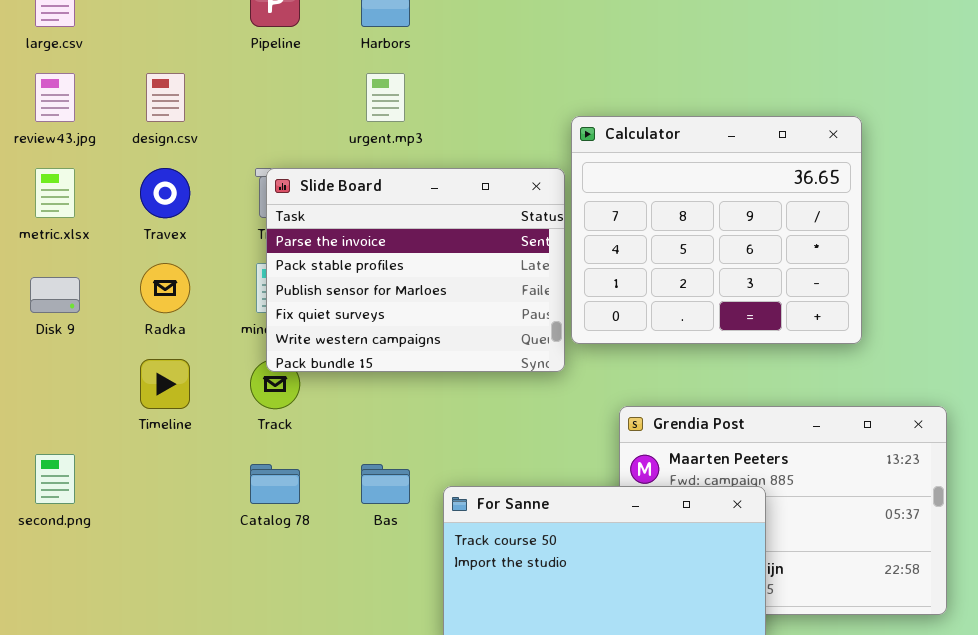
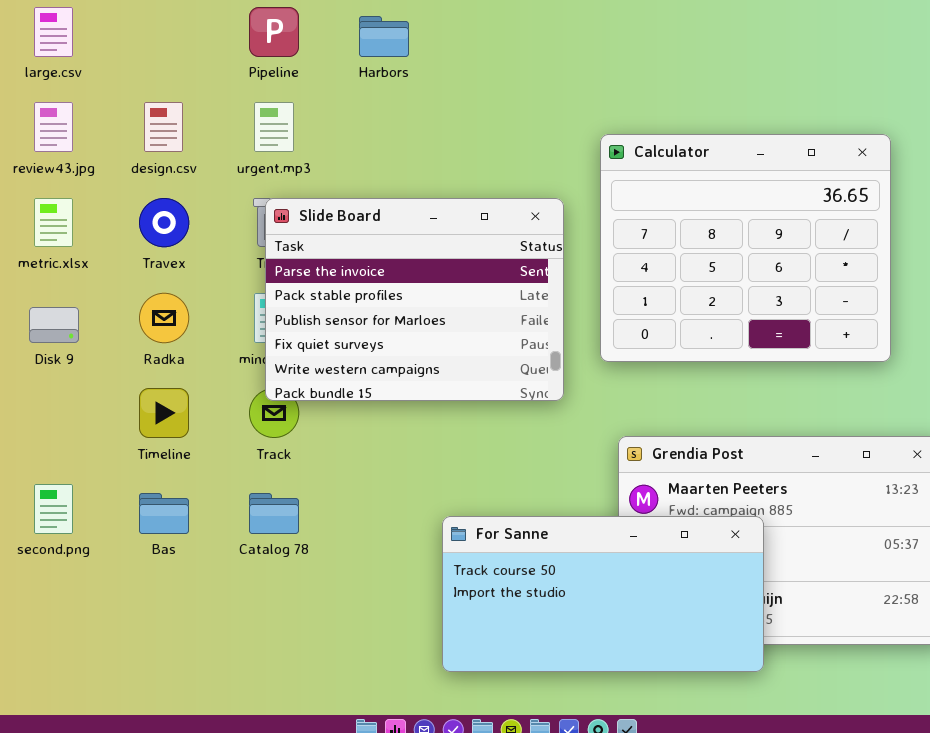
urgent.mp3: [366,73,405,122] -> [254,102,294,152], moved
Calculator: [571,116,862,344] -> [600,134,891,362], moved
Bas: [361,464,410,504] -> [139,493,189,534], moved

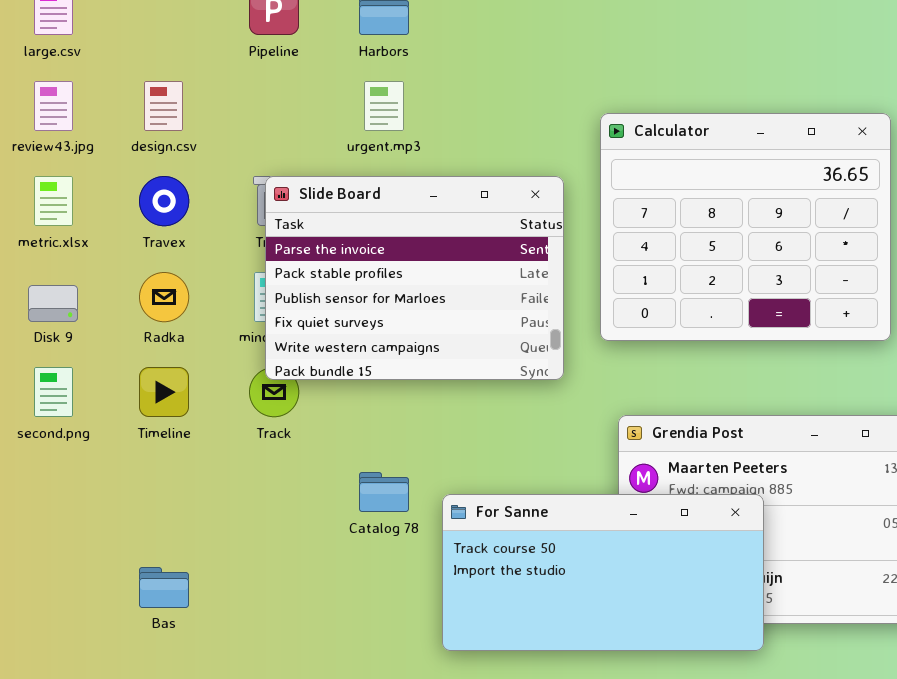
urgent.mp3: [254,102,294,152] -> [364,81,404,131], moved
second.png: [34,484,73,534] -> [34,367,73,417], moved
Bas: [139,493,189,534] -> [139,567,189,608], moved
Catalog 78: [249,493,299,534] -> [359,472,409,512], moved

